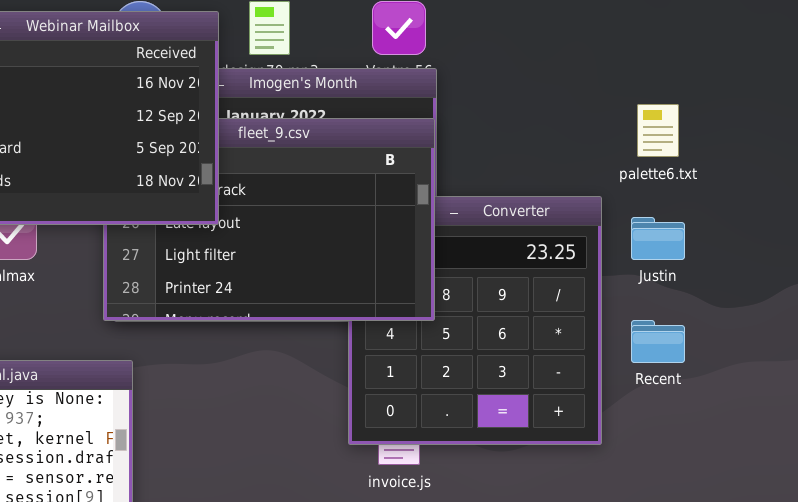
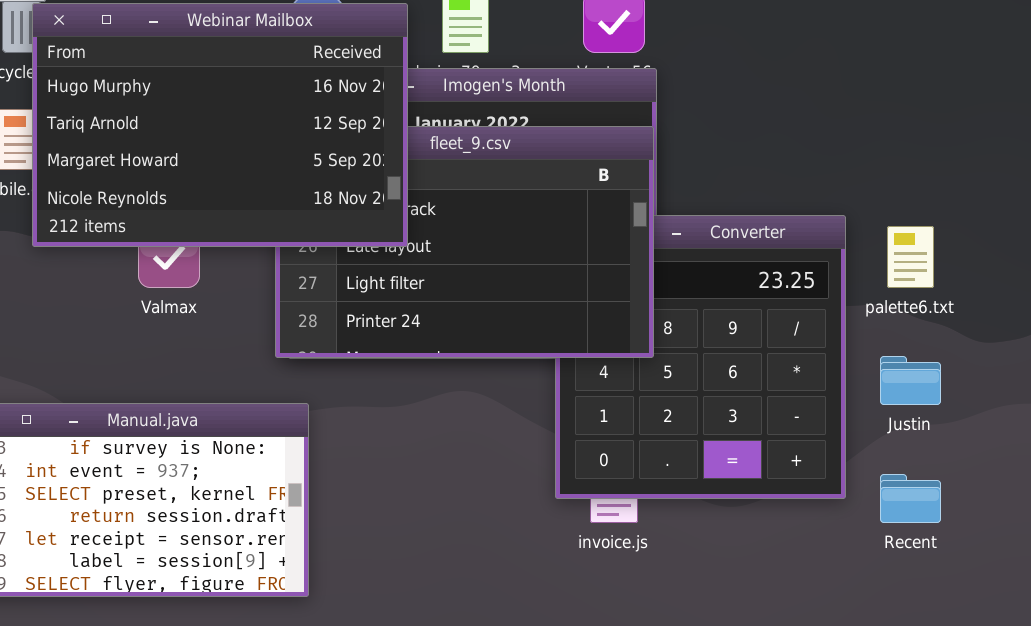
palette6.txt: [637,104,679,157] -> [887,226,934,288], moved
Justin: [631,217,685,260] -> [880,356,941,405], moved
Recent: [631,320,685,363] -> [880,474,941,523], moved

